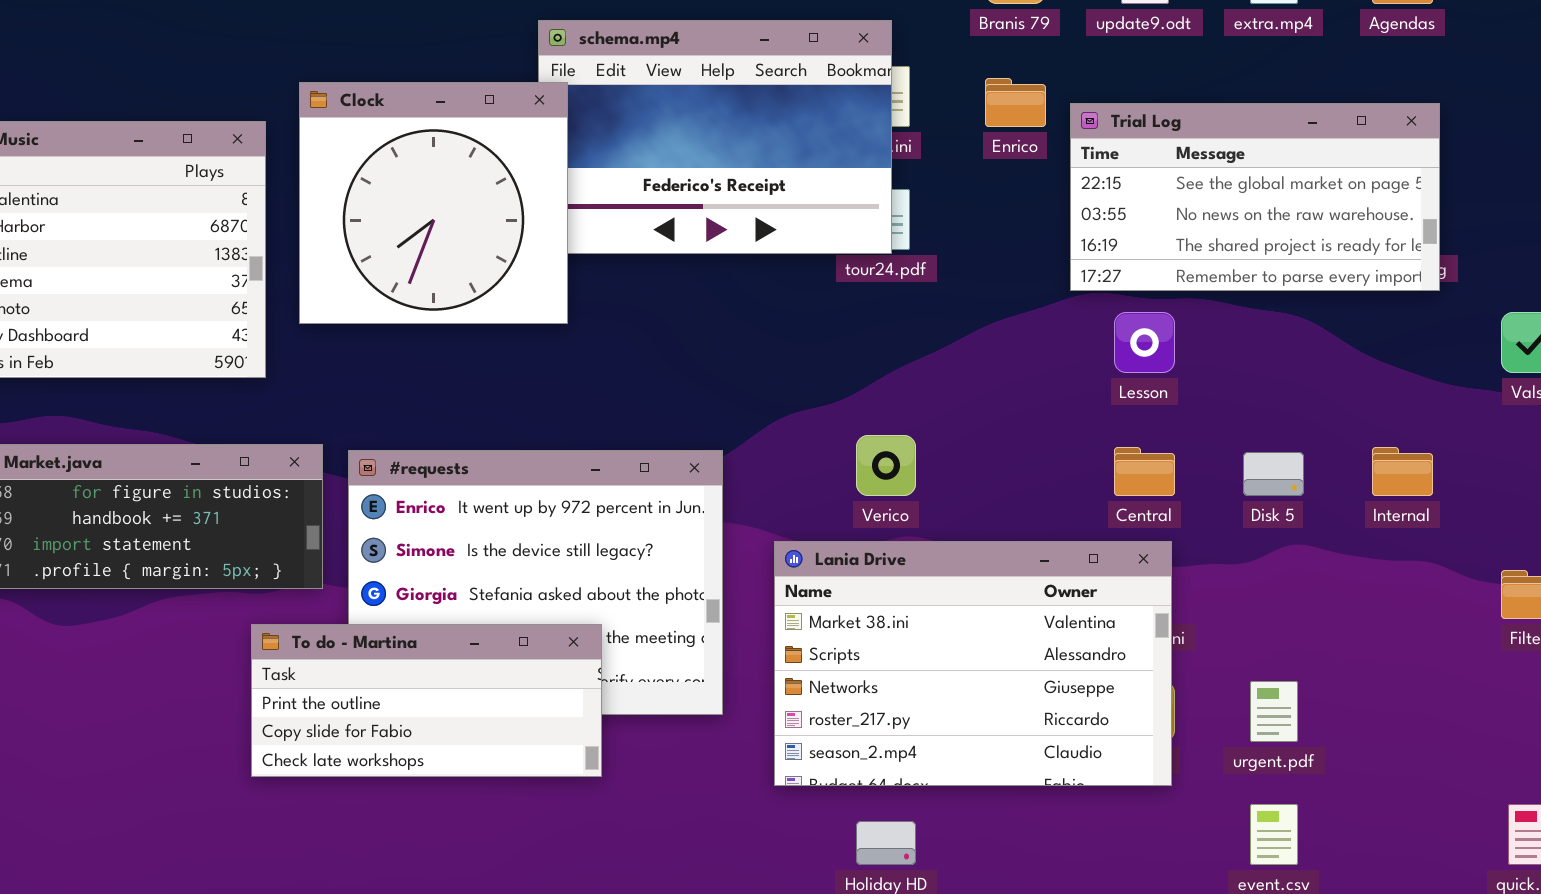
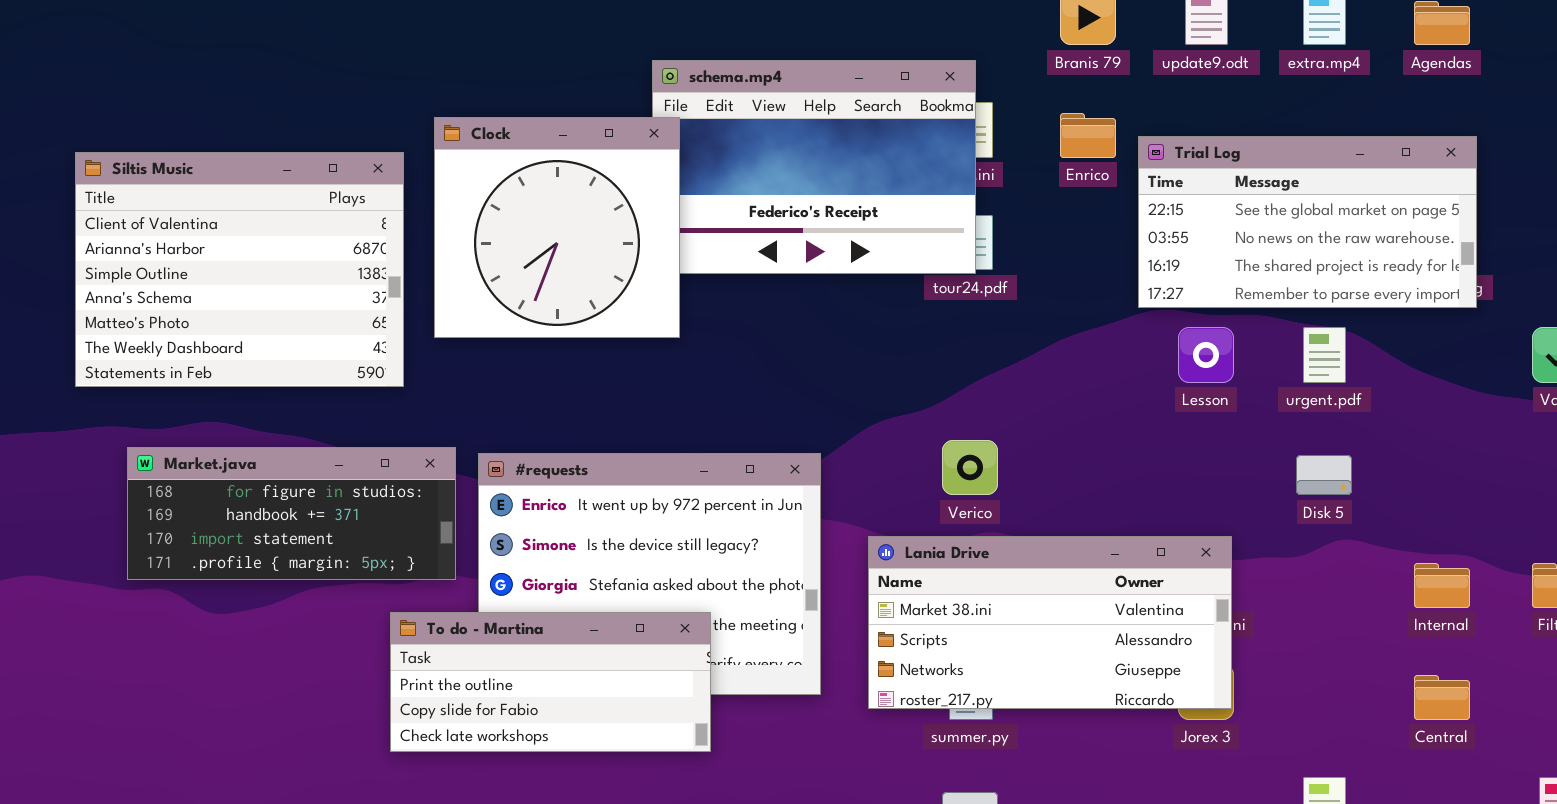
Central: [1114,447,1175,496] -> [1414,675,1470,720], moved
Internal: [1372,447,1433,496] -> [1414,563,1470,608], moved
Lania Drive: [774,541,1172,786] -> [868,536,1232,709], resized
urgent.pdf: [1250,681,1298,742] -> [1303,327,1346,383], moved

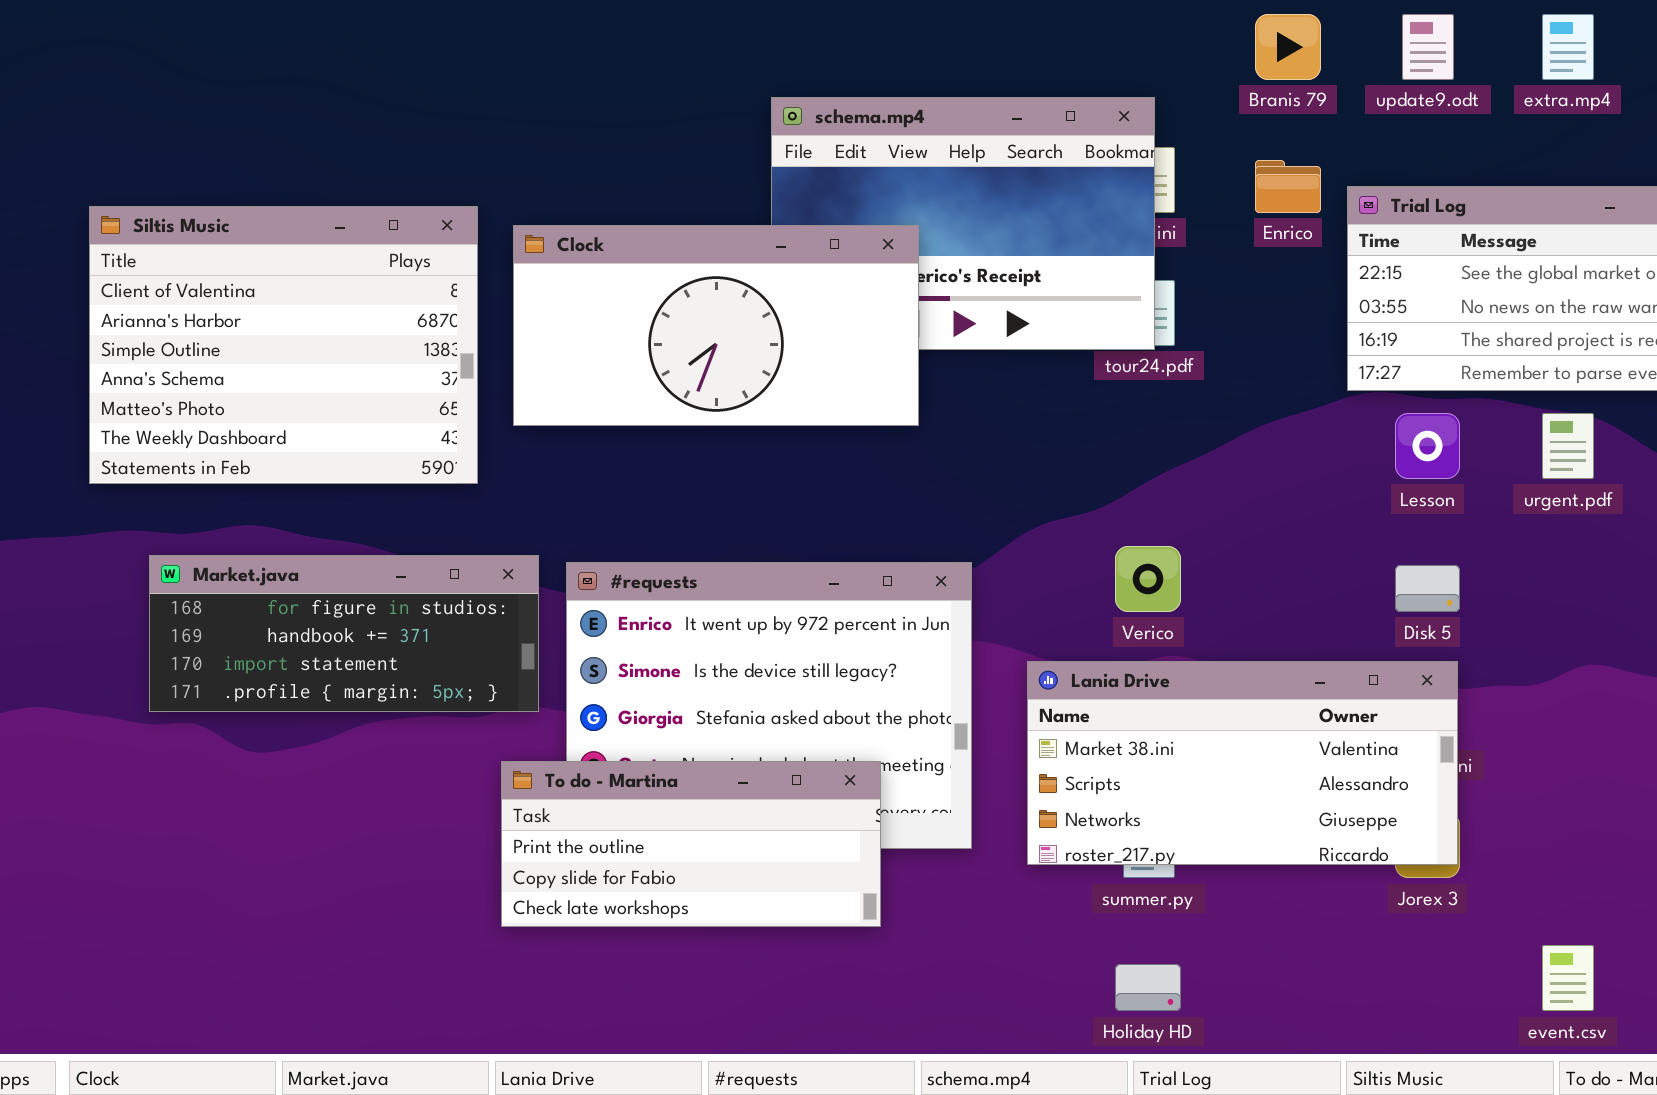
Clock: [434,117,680,338] -> [513,225,919,426], resized
Disk 5: [1296,455,1352,495] -> [1395,565,1460,612], moved
To do - Martina: [390,612,711,752] -> [501,761,881,927], moved

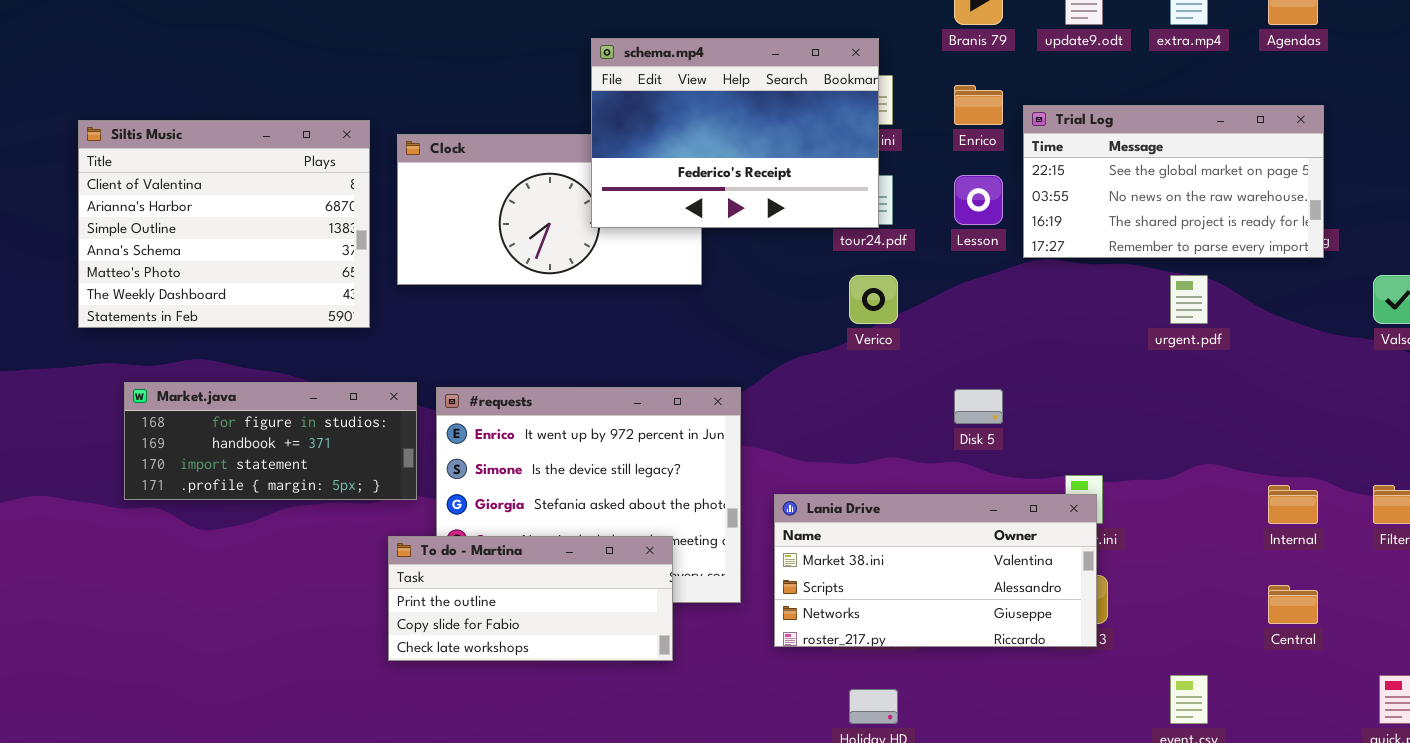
schema.mp4: [771,97,1155,350] -> [591,38,879,228], raised
Lesson: [1395,413,1460,479] -> [954,175,1003,225], moved
Verico: [1115,546,1181,612] -> [849,275,898,324], moved
Disk 5: [1395,565,1460,612] -> [954,389,1003,424], moved
Lania Drive: [1027,661,1458,865] -> [774,494,1097,647], moved

